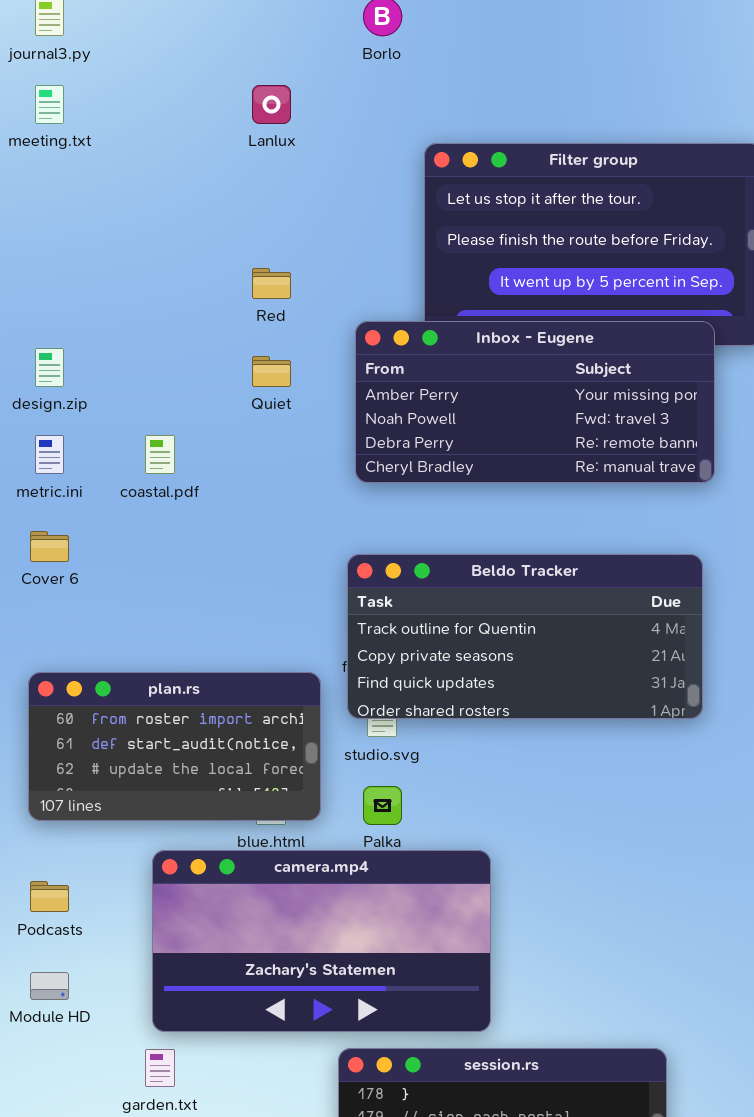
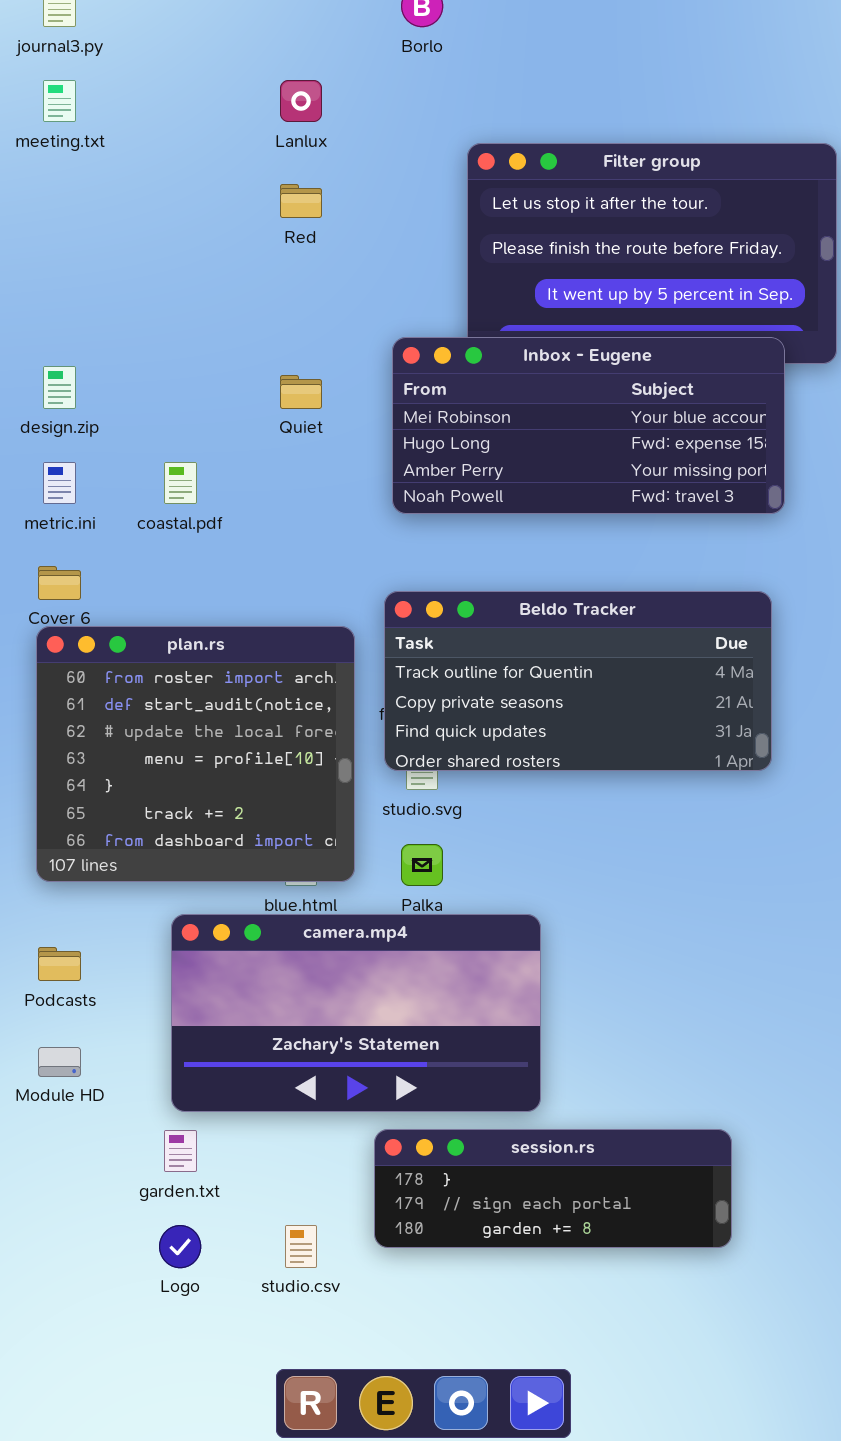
Red: [252,268,291,299] -> [280,184,322,218], moved
Inbox - Eugene: [355,321,715,483] -> [392,337,785,514], scrolled up 2 rows
plan.rs: [28,672,321,821] -> [36,626,355,882], resized

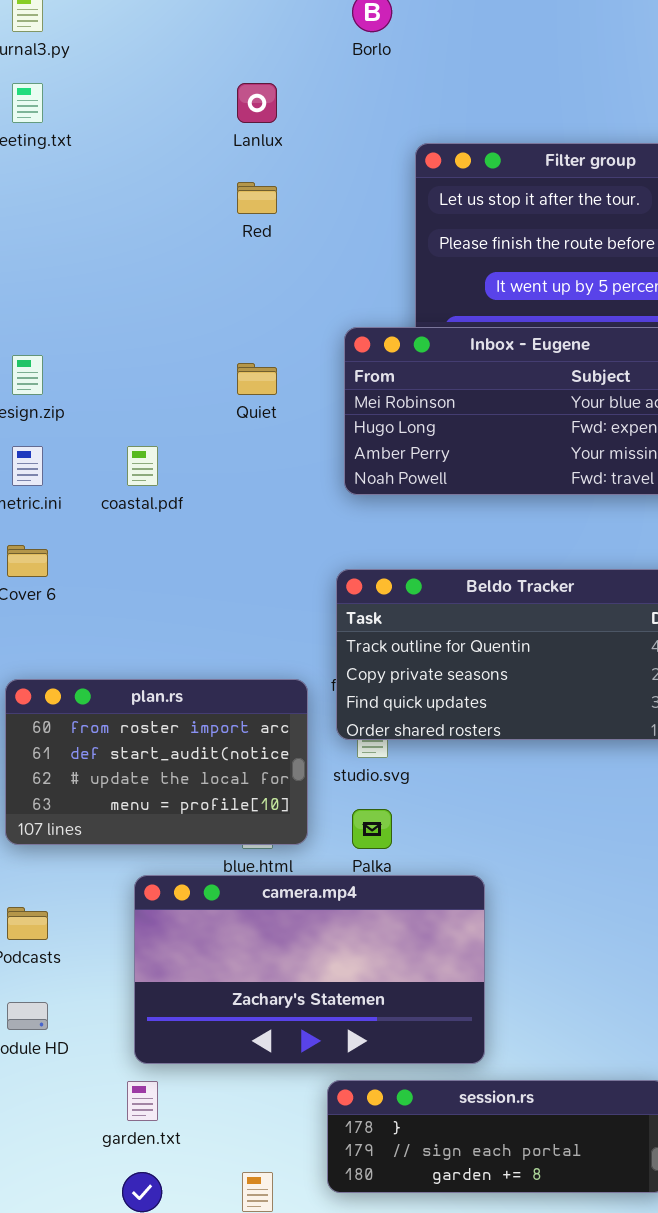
plan.rs: [36,626,355,882] -> [5,679,308,845], resized

